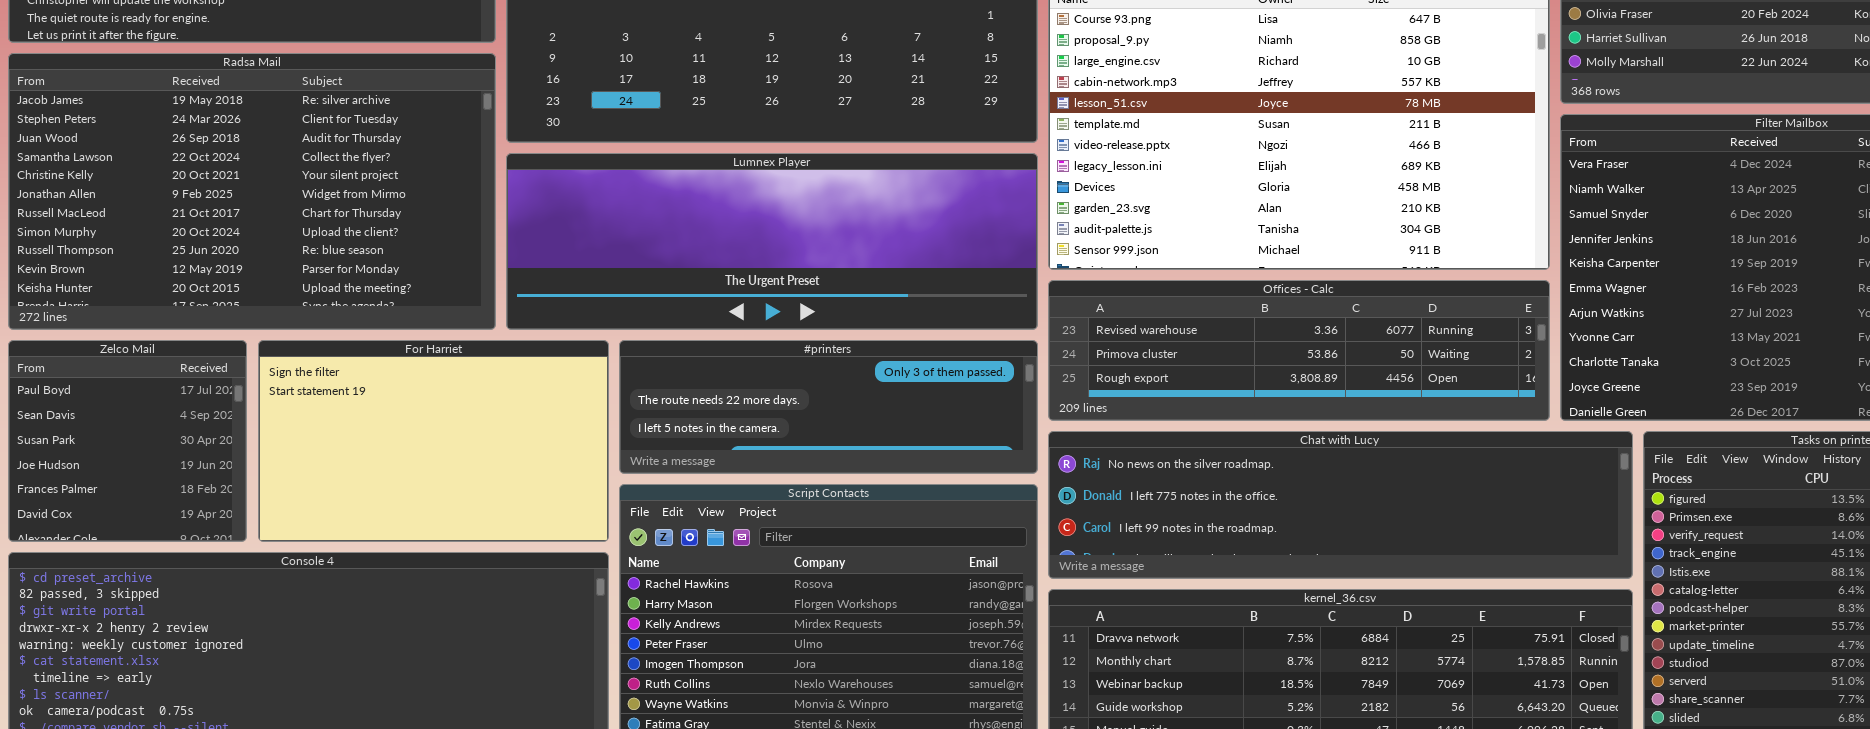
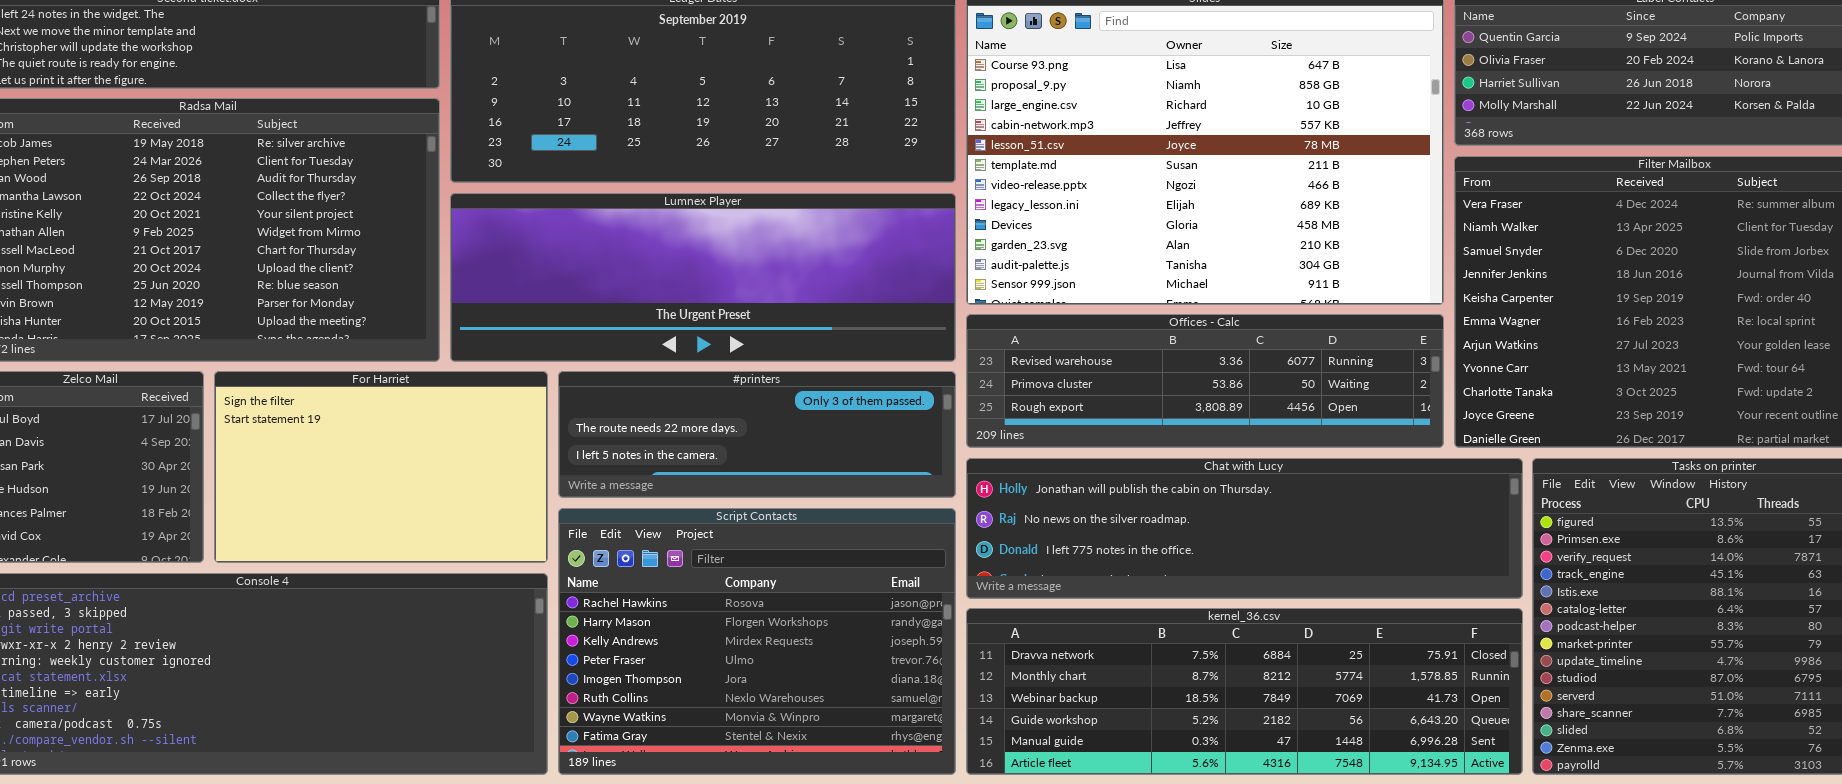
Chat with Lucy: [1048,431,1633,579] -> [966,458,1523,599], scrolled up 1 row

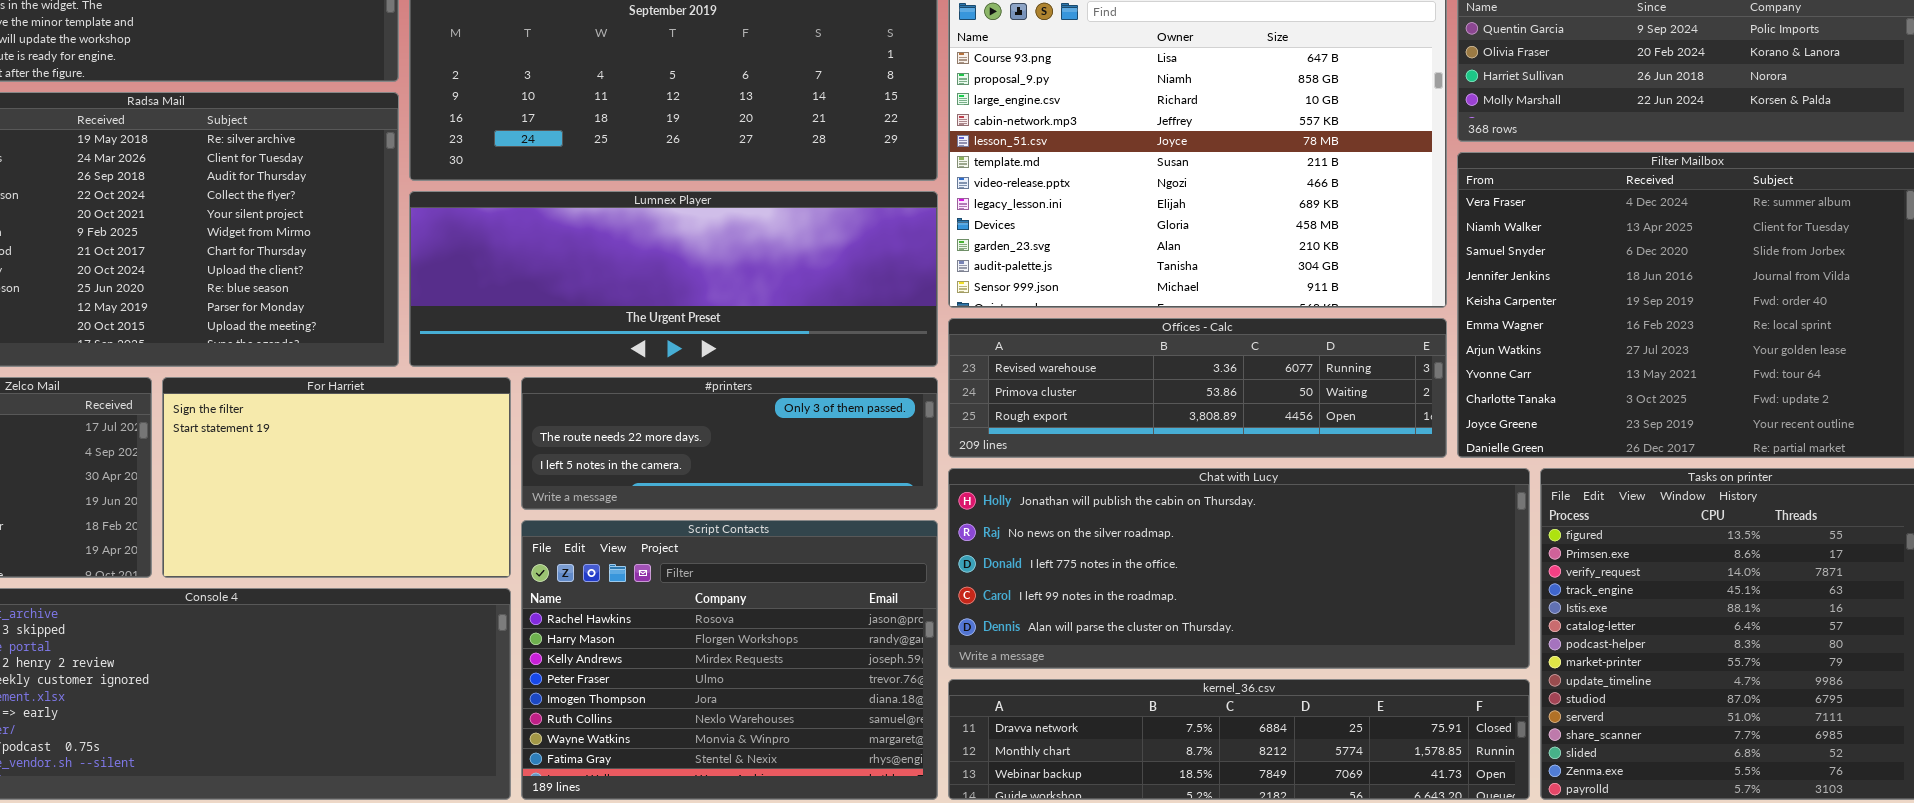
Chat with Lucy: [966,458,1523,599] -> [948,468,1530,669], resized
kernel_36.csv: [966,608,1523,775] -> [948,679,1530,800], resized

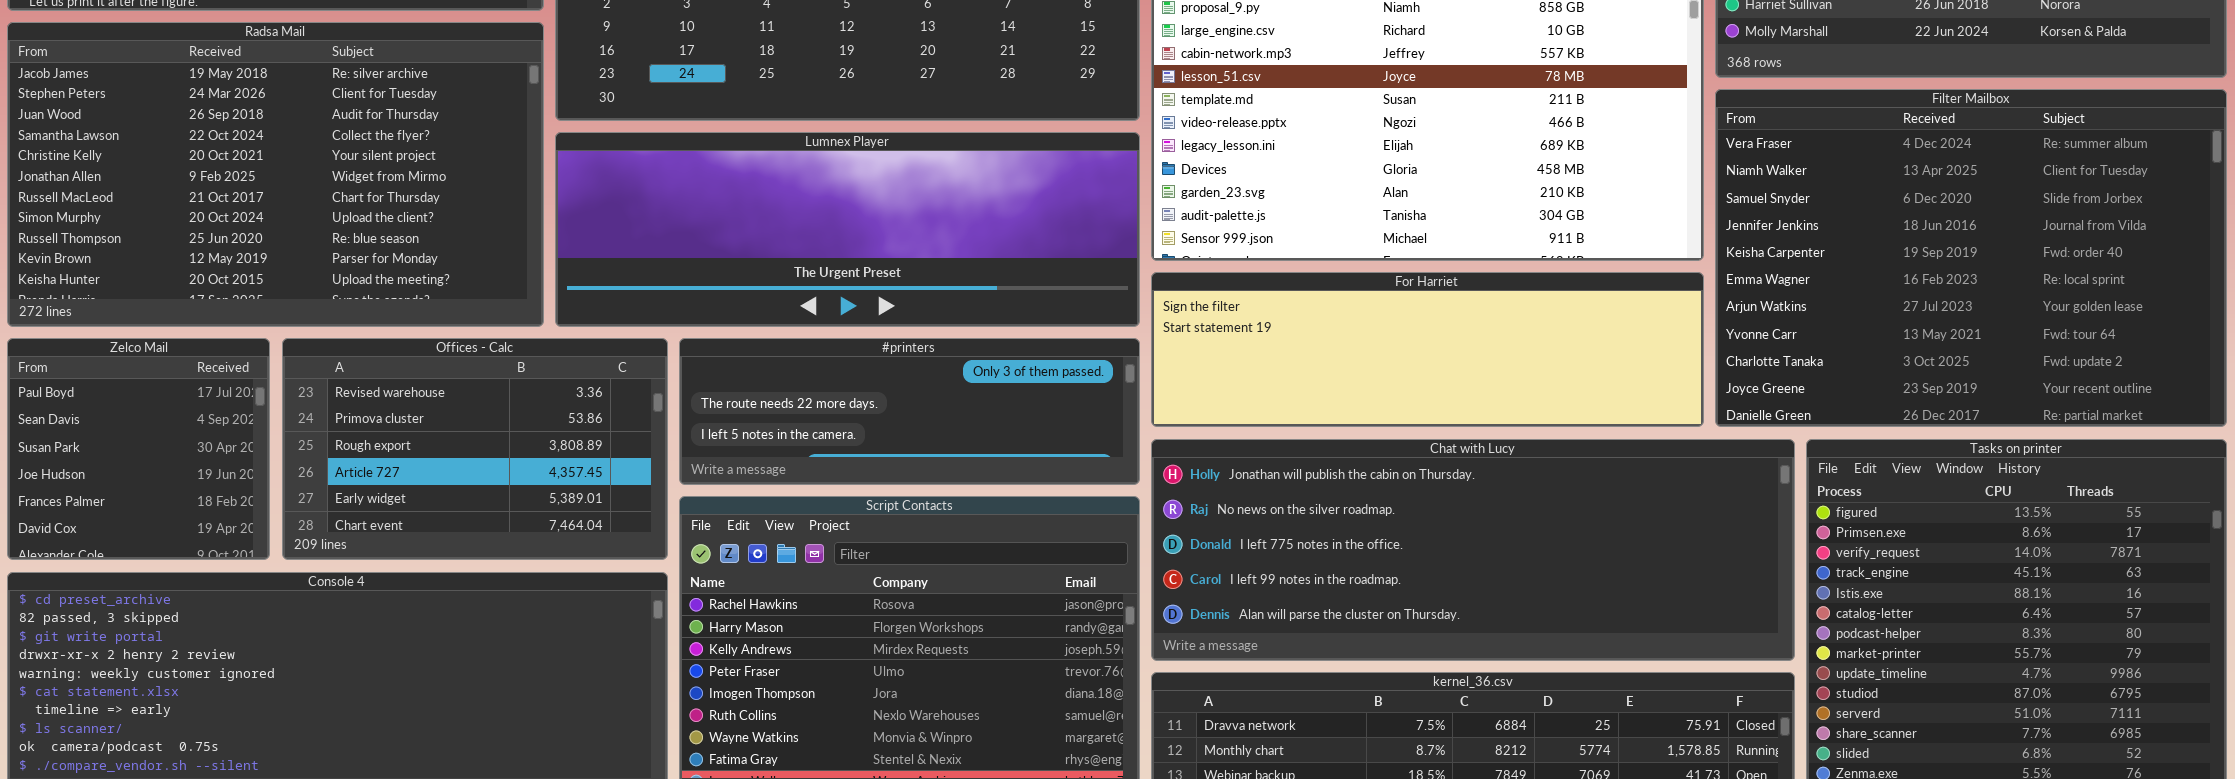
Offices - Calc: [948,318,1447,458] -> [282,338,668,560], moved, resized
For Harriet: [162,377,511,578] -> [1151,272,1704,427], moved, resized

